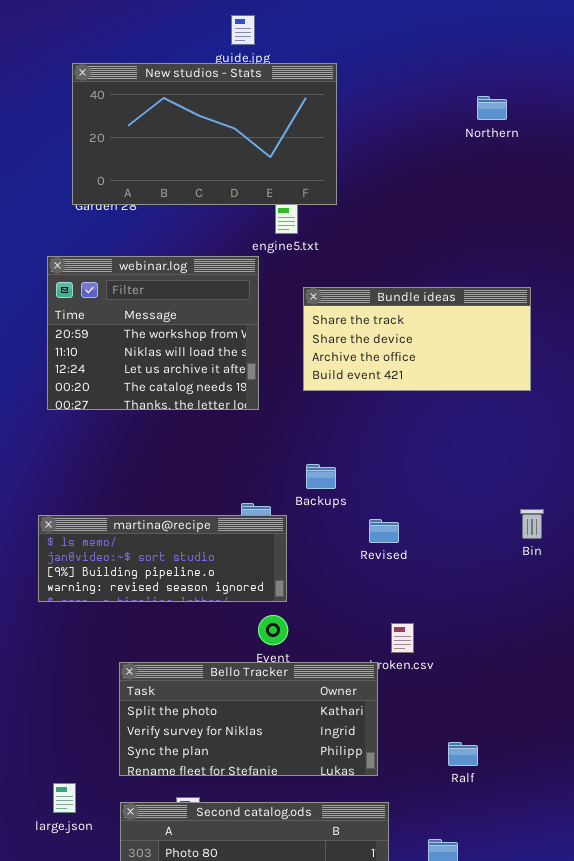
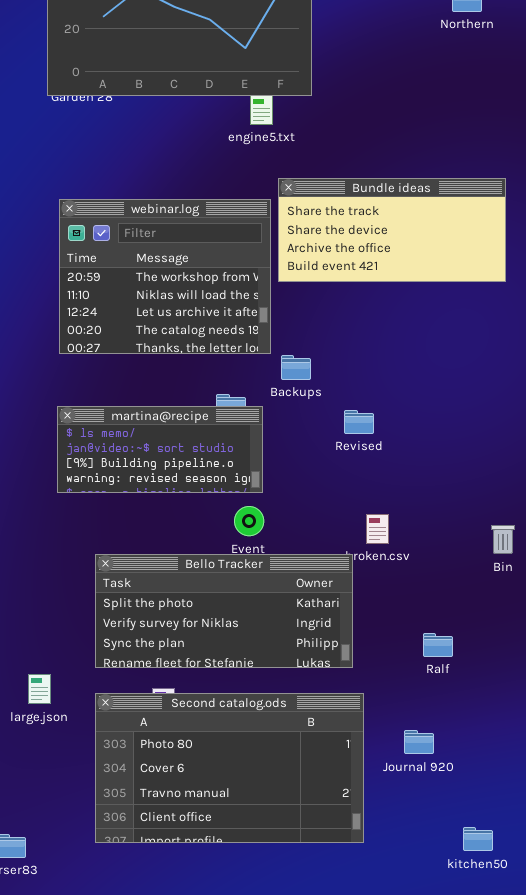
webinar.log: [47,256,259,410] -> [59,199,271,354], moved
Bin: [520,509,544,539] -> [491,525,515,554], moved
martina@recipe: [38,515,287,602] -> [57,406,263,493], resized

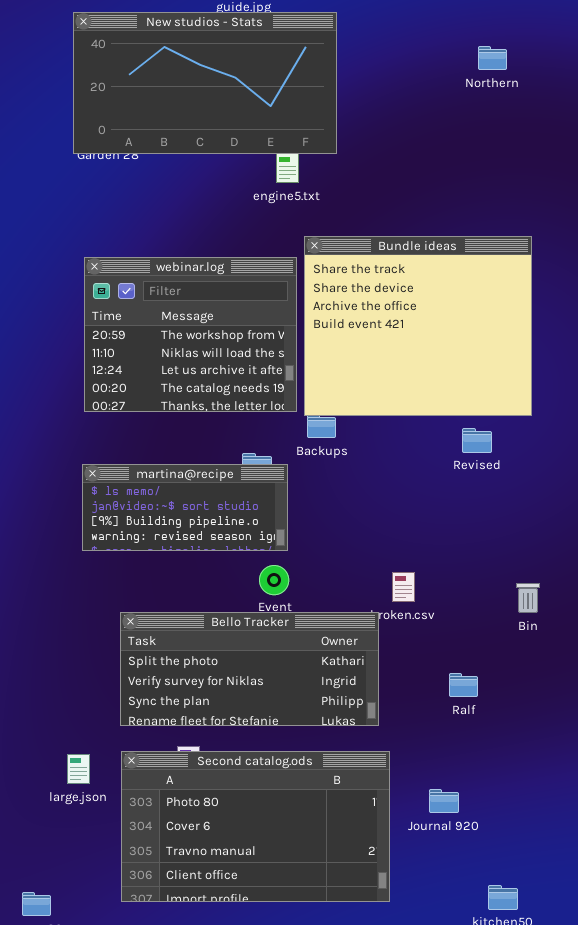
Bundle ideas: [278,178,506,282] -> [304,236,532,416], resized
Revised: [344,410,374,434] -> [462,428,492,453], moved
Ralf: [423,633,453,657] -> [449,673,478,697], moved
large.json: [28,674,51,704] -> [67,754,90,784], moved

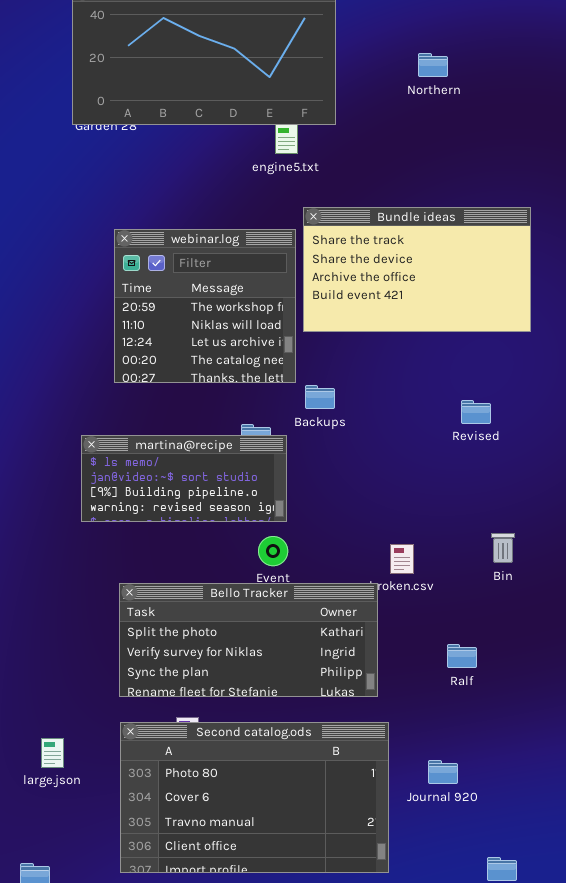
Northern: [478,46,507,70] -> [418,53,448,77], moved
Bundle ideas: [304,236,532,416] -> [303,207,531,332], resized
webinar.log: [84,257,297,412] -> [114,229,296,383], resized
Bin: [516,583,540,613] -> [491,533,515,563], moved
large.json: [67,754,90,784] -> [41,738,64,768], moved

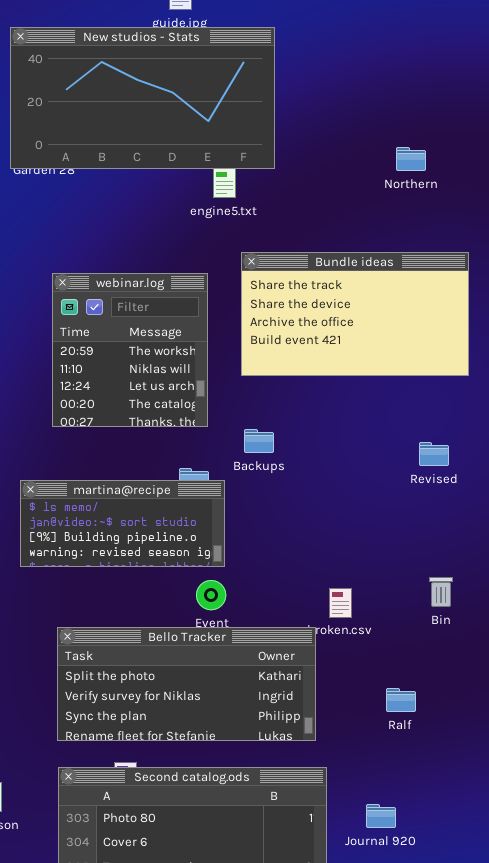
Northern: [418,53,448,77] -> [396,147,426,171], moved
webinar.log: [114,229,296,383] -> [52,273,208,427], resized
Revised: [461,400,491,424] -> [419,442,449,466], moved

